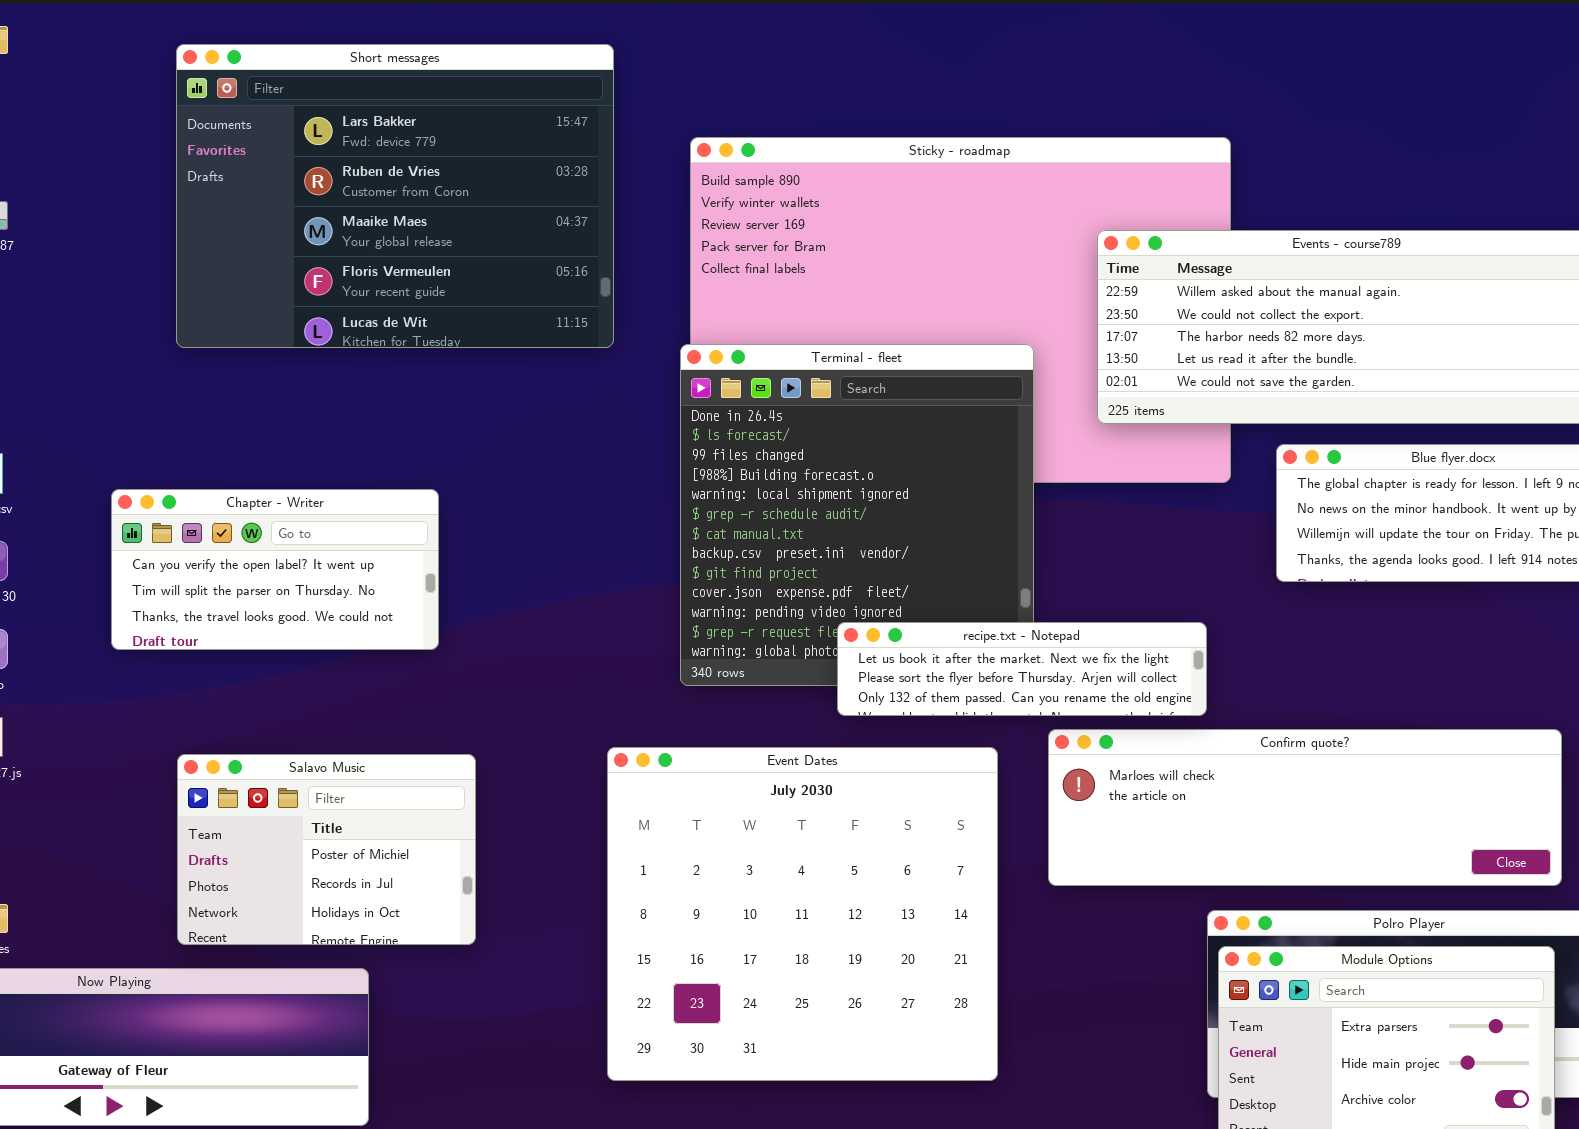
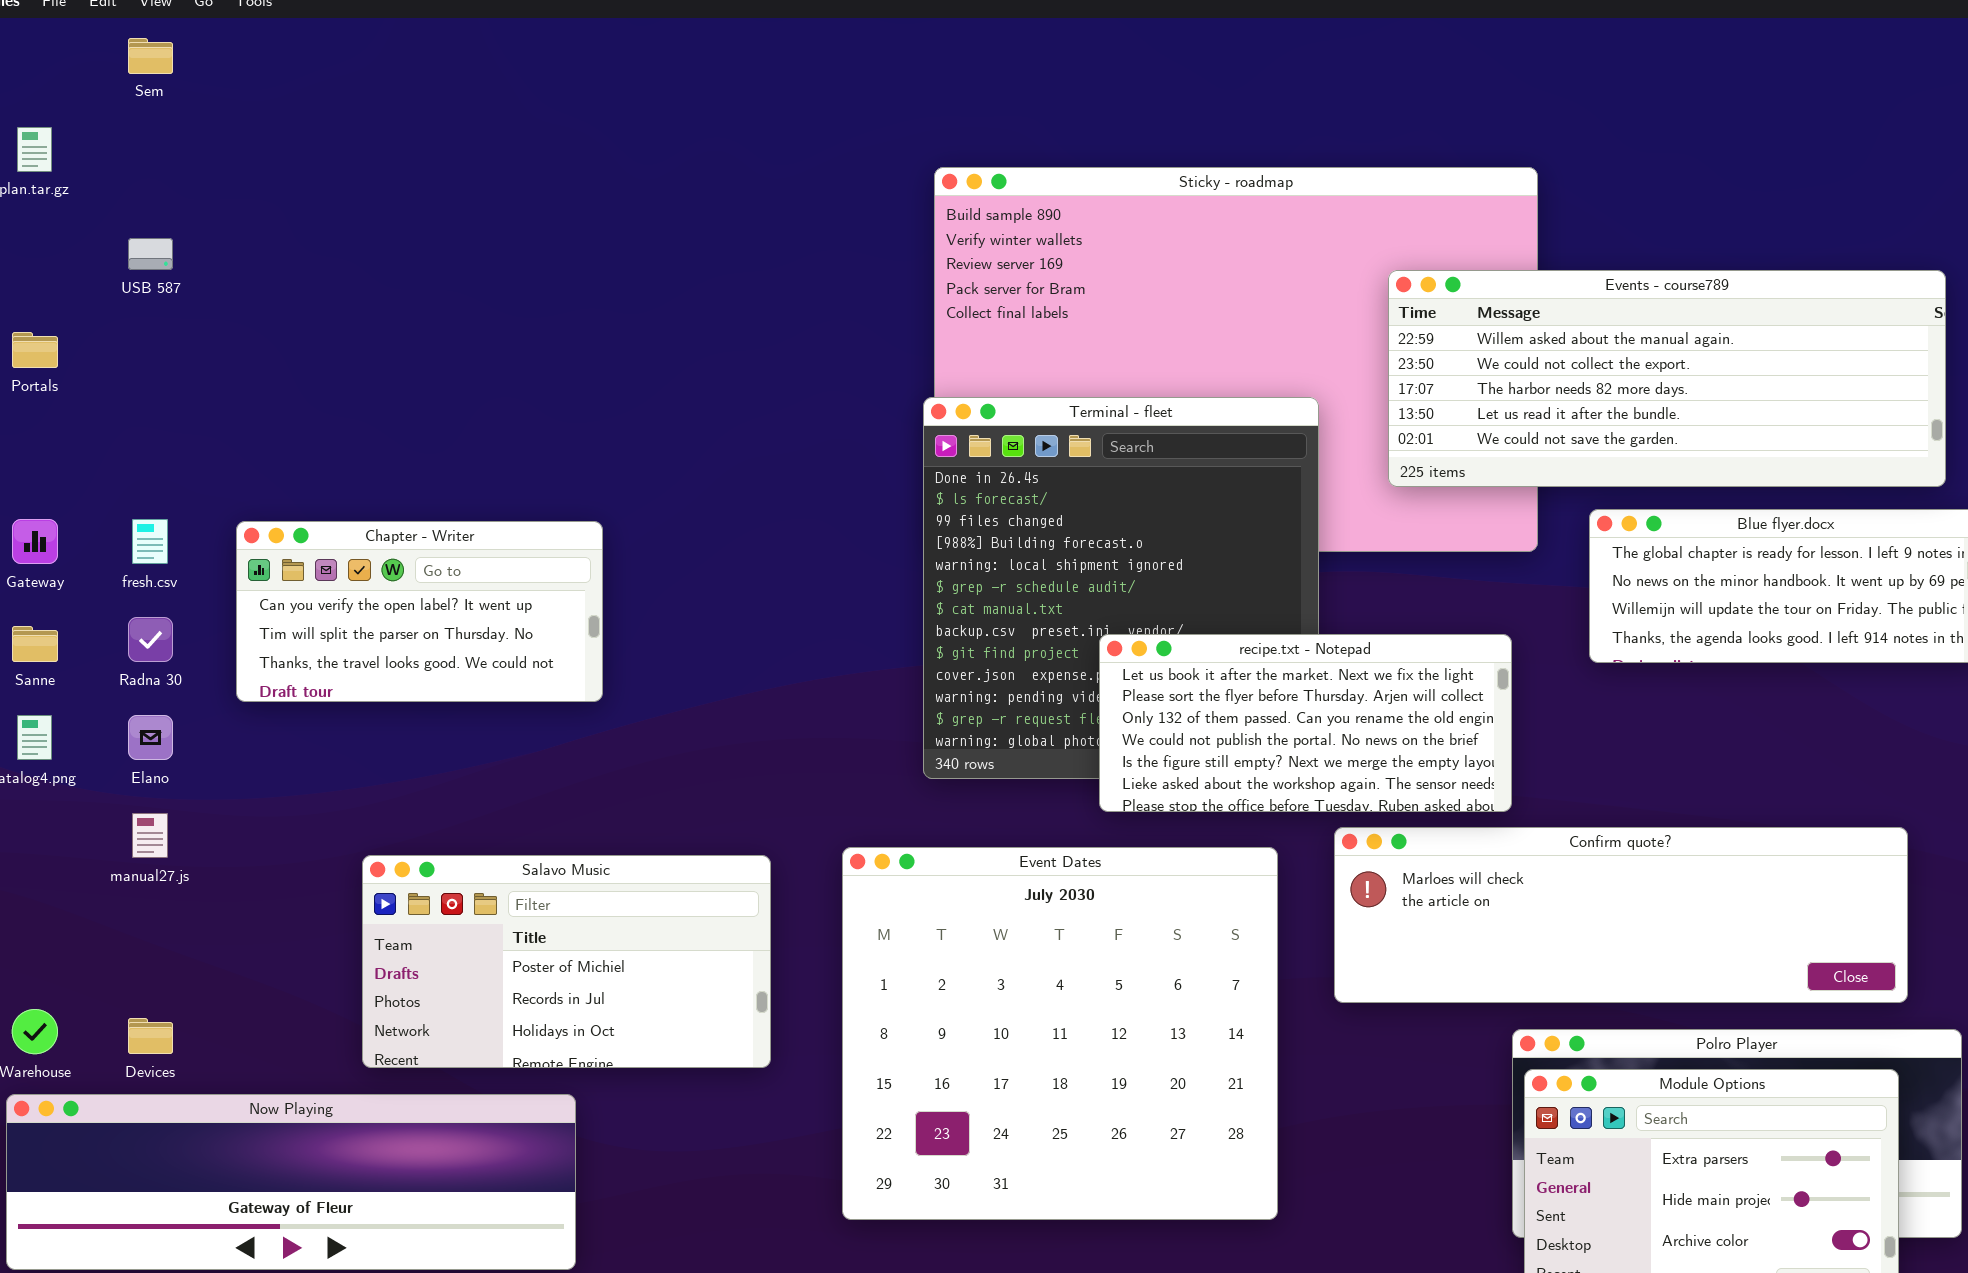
Short messages: [176,44,614,348] -> none, closed
Chapter - Writer: [111,489,439,650] -> [236,521,603,702], moved
recipe.txt - Notepad: [837,622,1207,716] -> [1099,634,1512,812], resized
Salavo Music: [177,754,476,945] -> [362,855,771,1068], resized

